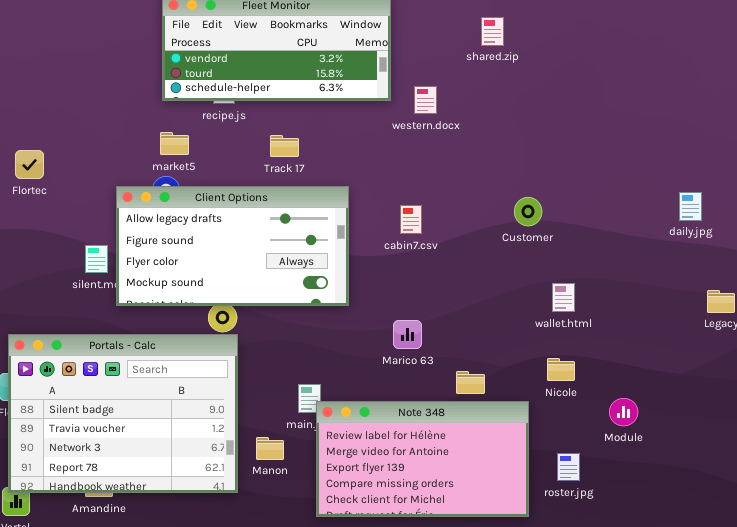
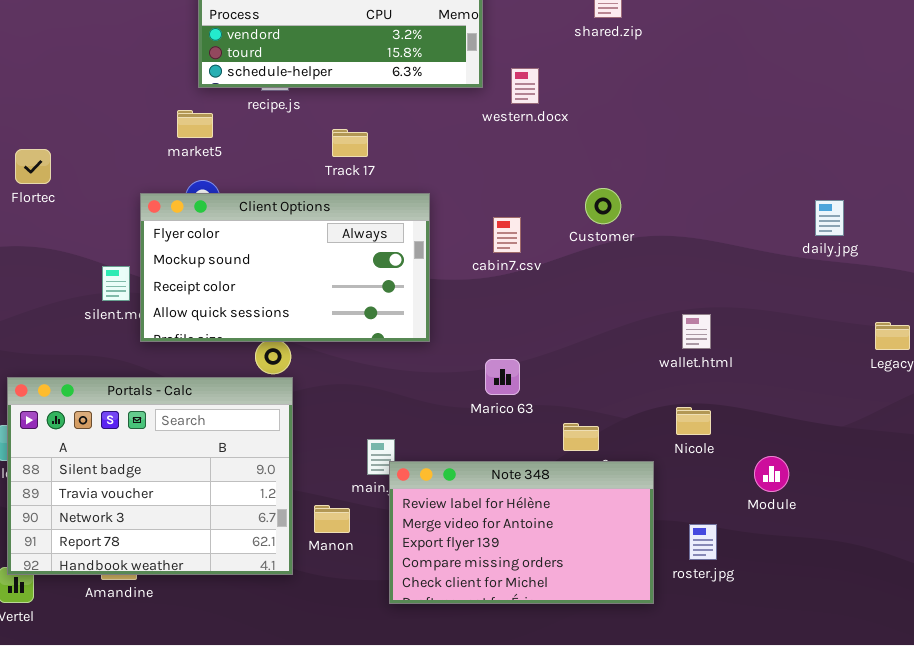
market5: [160,132,189,155] -> [177,110,213,138], moved
Client Options: [116,186,349,306] -> [140,193,430,342], scrolled down 2 rows
daily.jpg: [679,192,702,221] -> [815,200,844,236], moved
Customer: [514,197,542,226] -> [585,188,621,224], moved

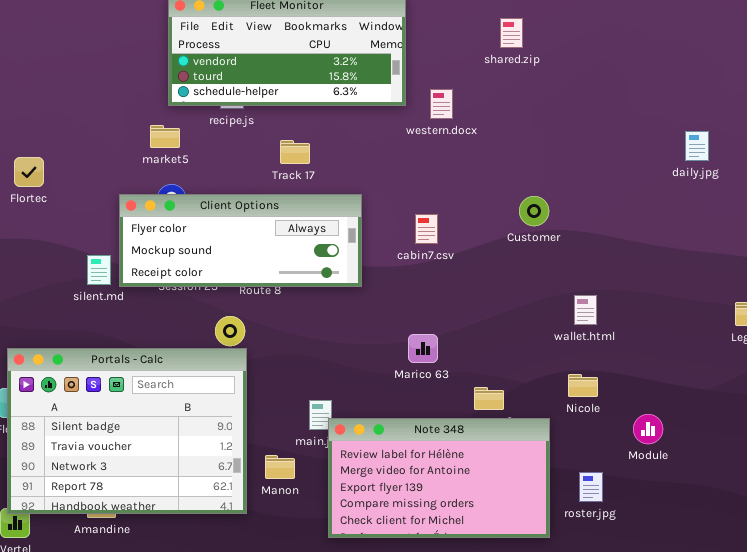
Customer: [585,188,621,224] -> [519,196,549,226], moved
Client Options: [140,193,430,342] -> [119,194,362,287], resized
daily.jpg: [815,200,844,236] -> [685,131,709,161], moved

